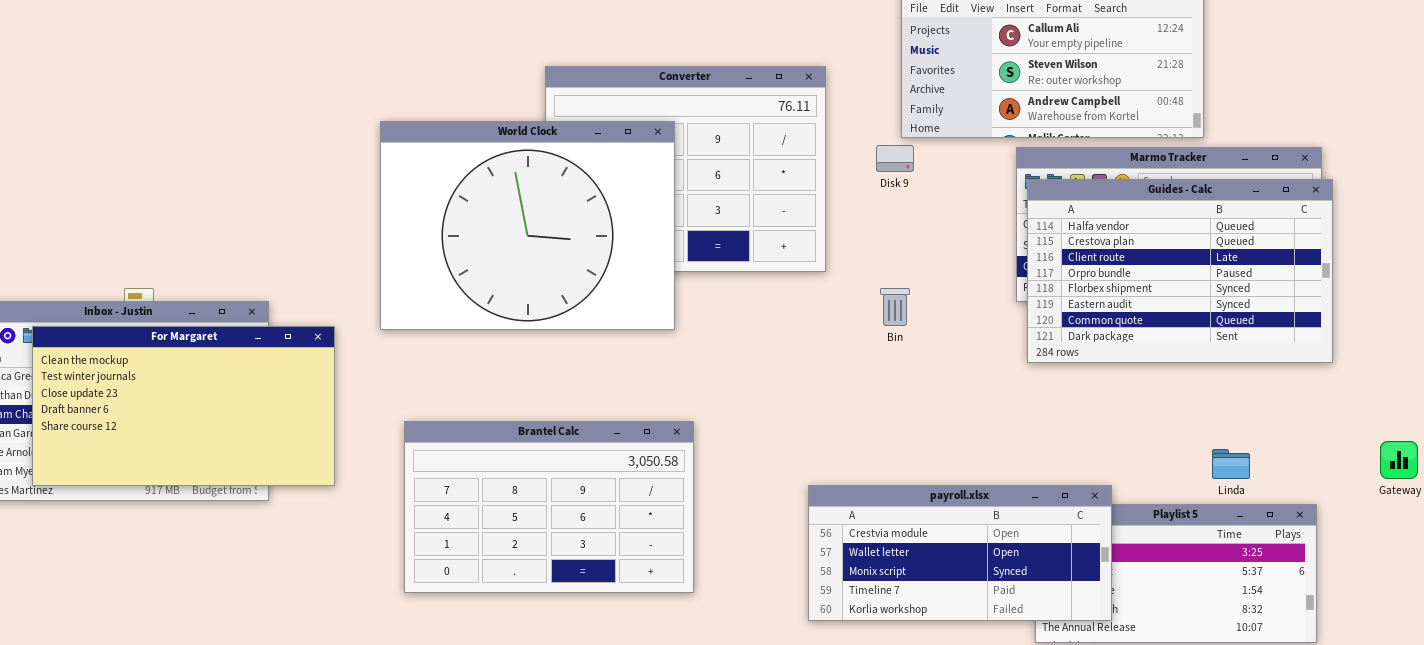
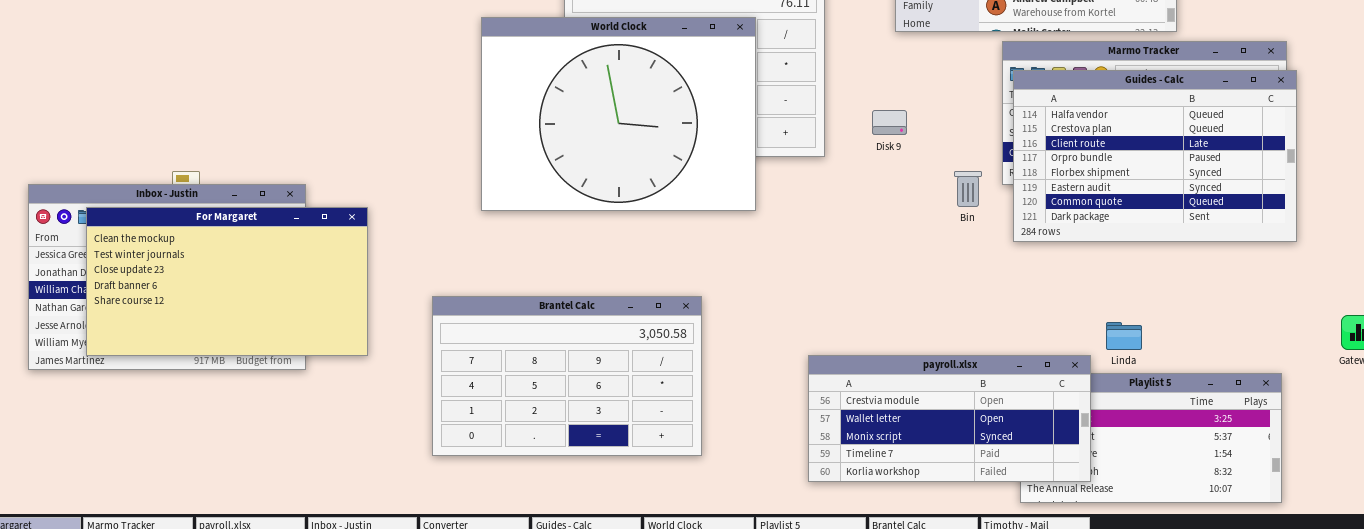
World Clock: [380,121,675,330] -> [481,17,756,211], moved
Disk 9: [876,145,914,172] -> [872,110,907,135], moved
Bin: [880,288,910,326] -> [954,171,982,207], moved
Linda: [1212,449,1250,479] -> [1106,322,1142,350], moved

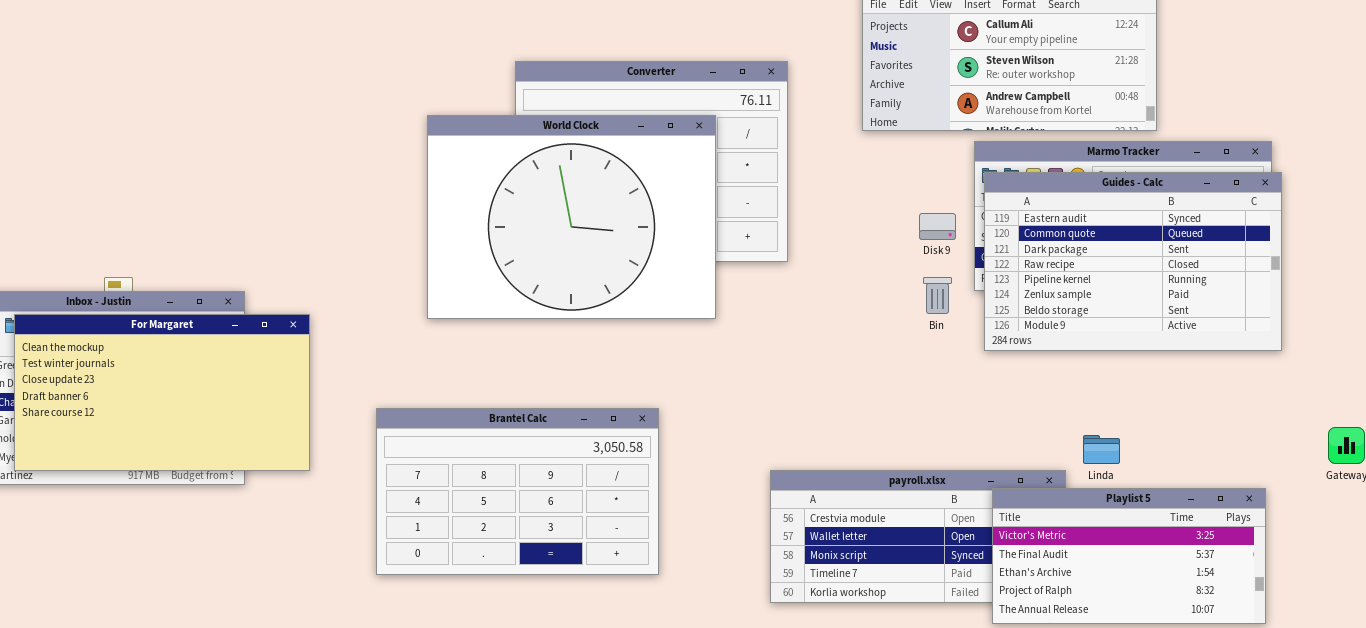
Guides - Calc: [1013,70,1297,242] -> [984,172,1282,351], scrolled down 5 rows
Disk 9: [872,110,907,135] -> [919,213,956,240], moved
Playlist 5: [1020,373,1282,503] -> [992,488,1266,624], raised

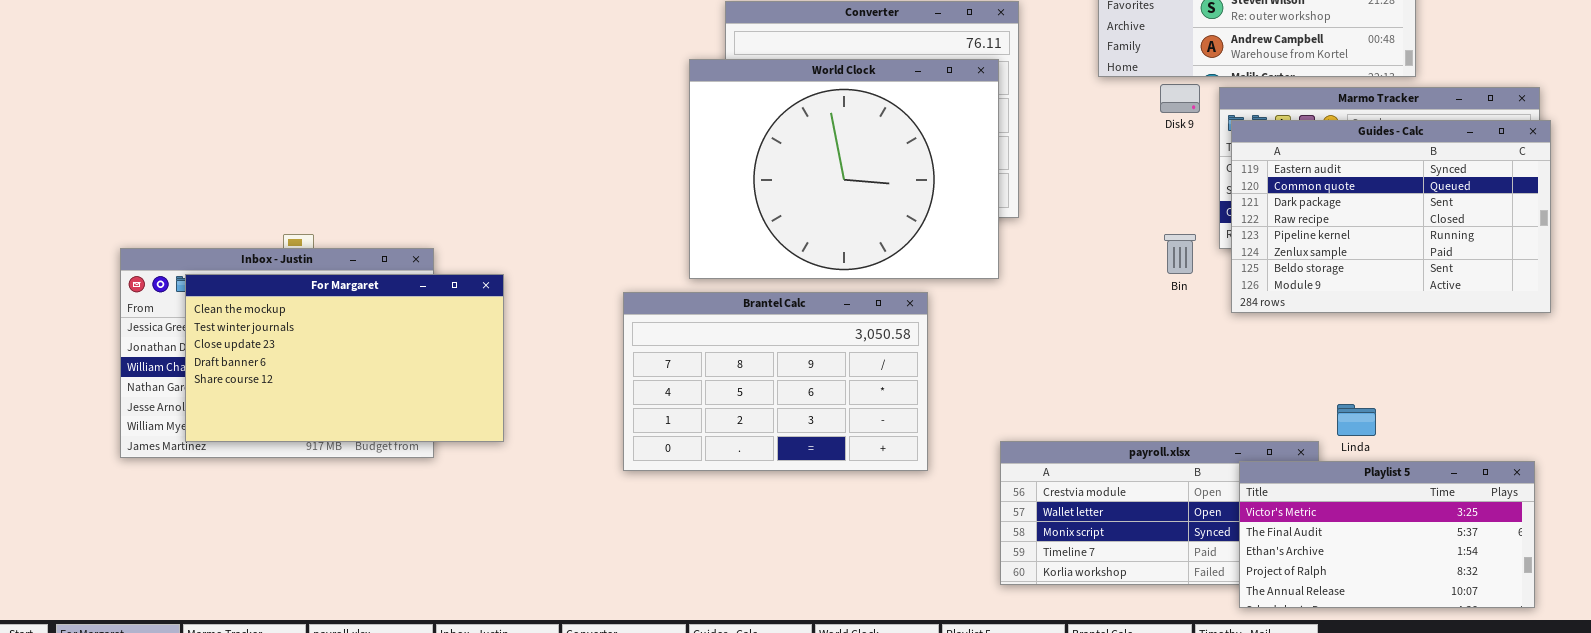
World Clock: [427,115,716,319] -> [689,59,999,279], moved
Disk 9: [919,213,956,240] -> [1160,84,1200,113], moved
Brantel Calc: [376,408,659,575] -> [623,292,928,471], moved

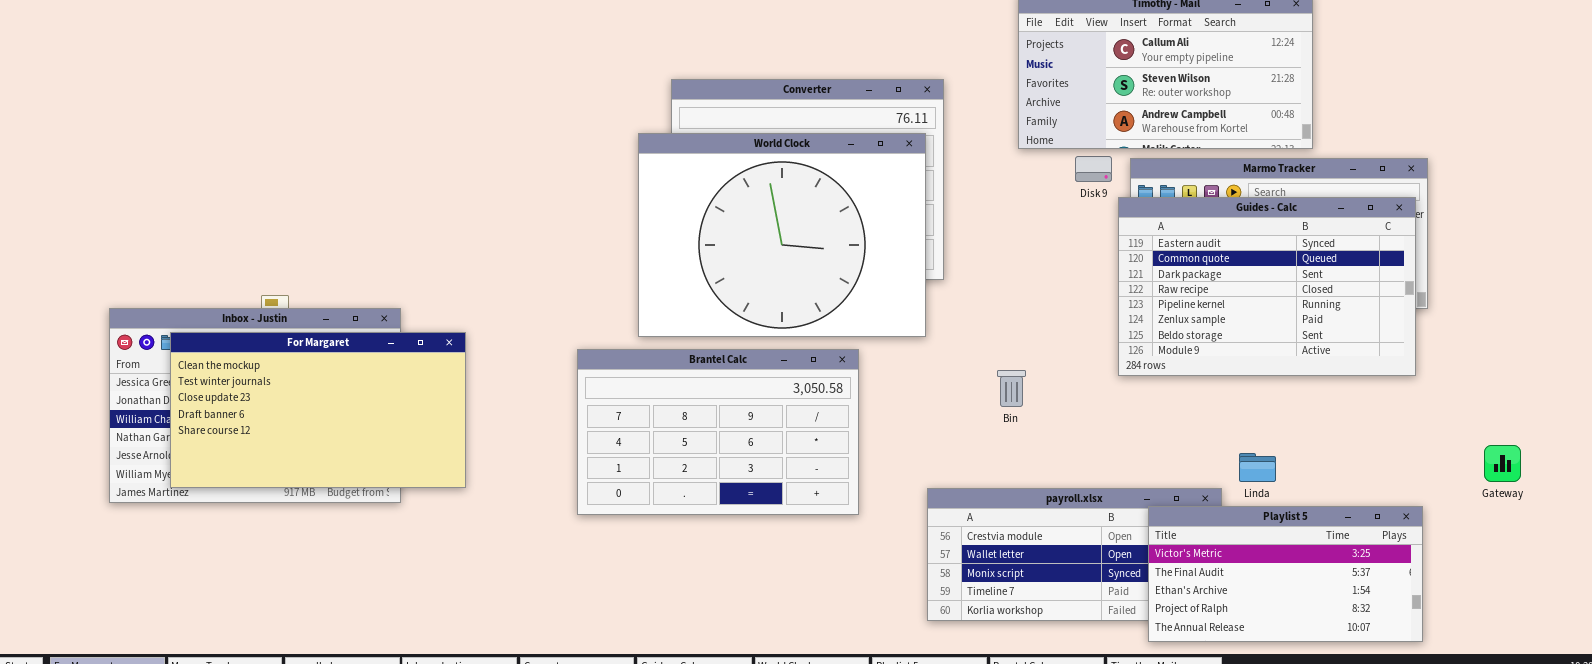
Guides - Calc: [1231,120,1551,313] -> [1118,197,1416,376], moved
Bin: [1164,234,1196,274] -> [997,370,1026,407], moved

